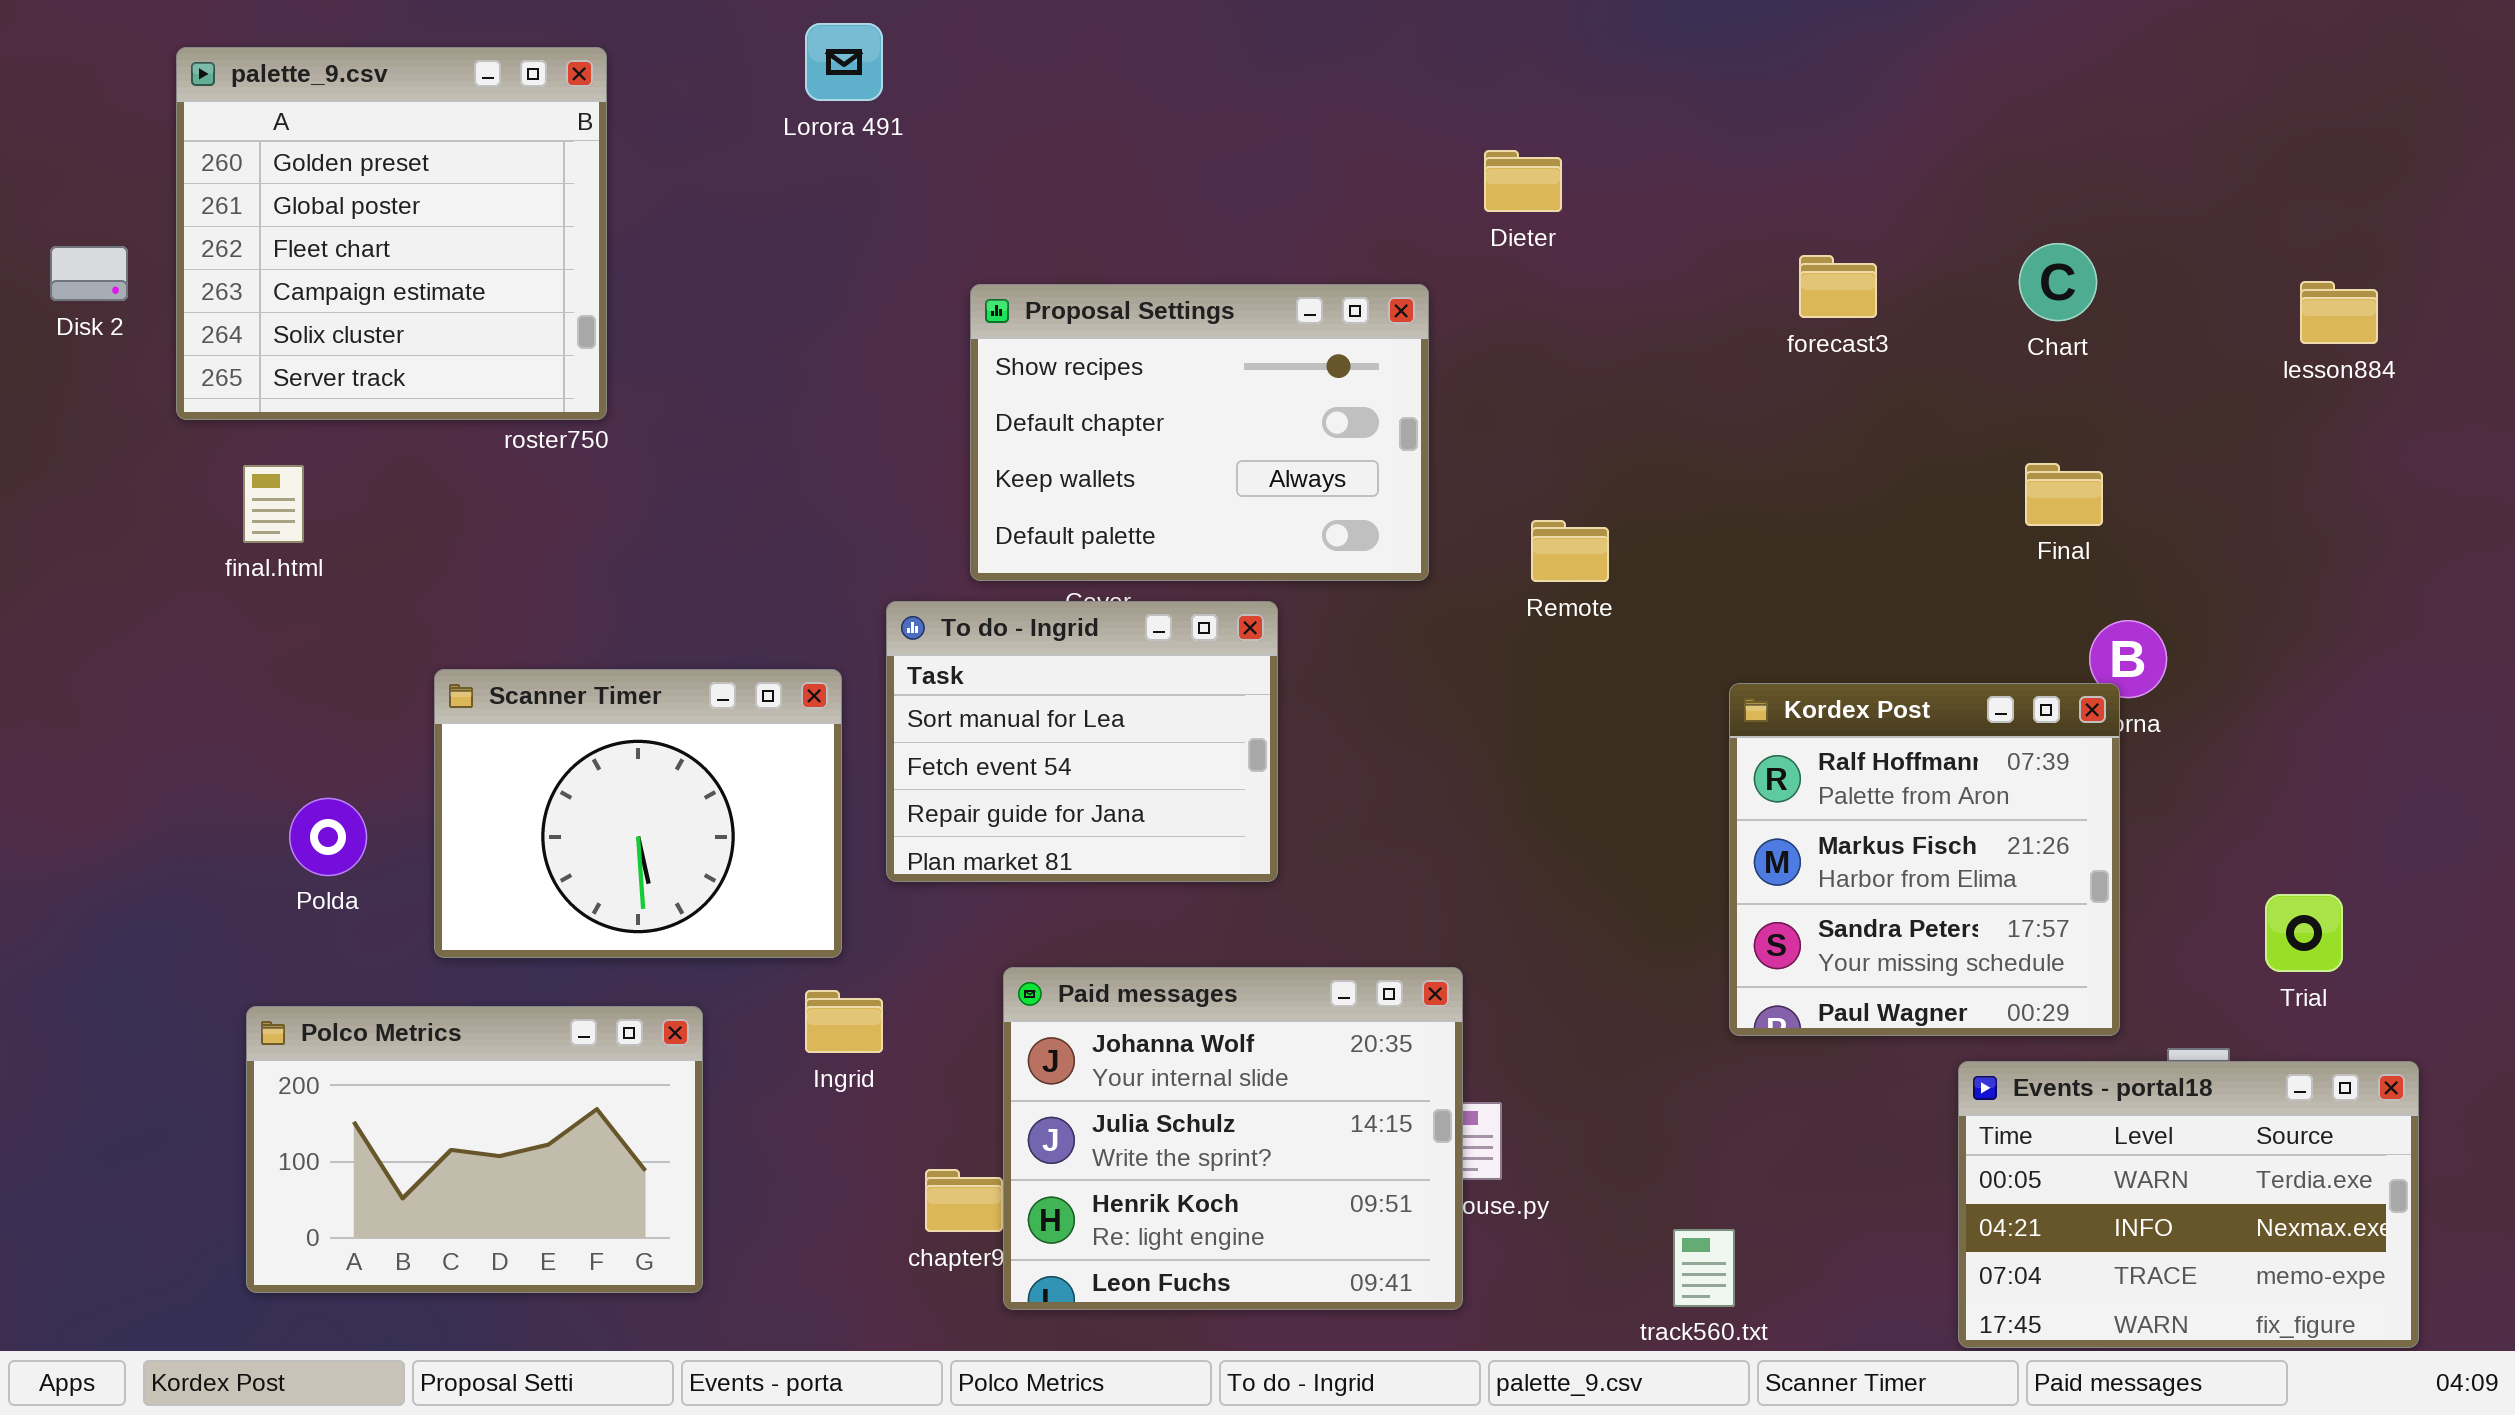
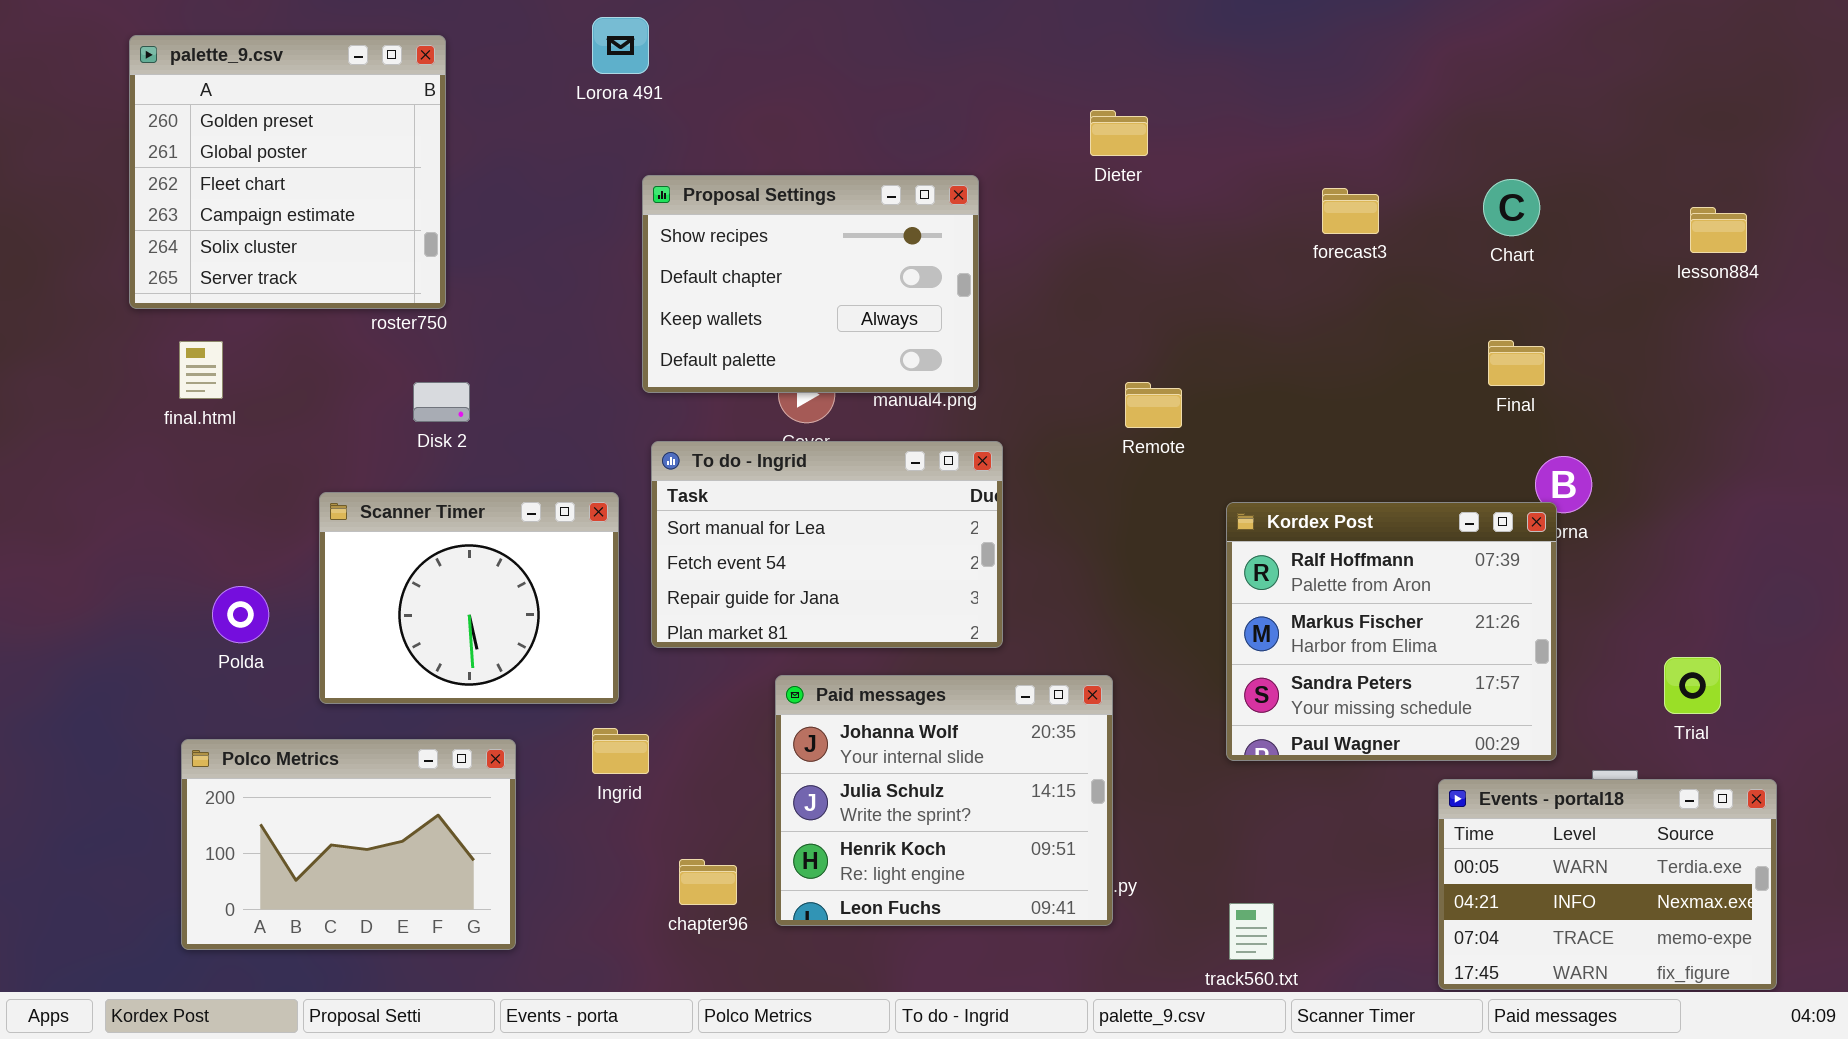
Disk 2: [50,246,128,301] -> [413,382,470,422], moved
Proposal Settings: [970,284,1429,581] -> [642,175,979,393], moved
To do - Ingrid: [886,601,1278,882] -> [651,441,1003,648], resized
Kordex Post: [1729,683,2120,1036] -> [1226,502,1557,761], resized
Paid messages: [1003,967,1463,1310] -> [775,675,1113,926], moved

